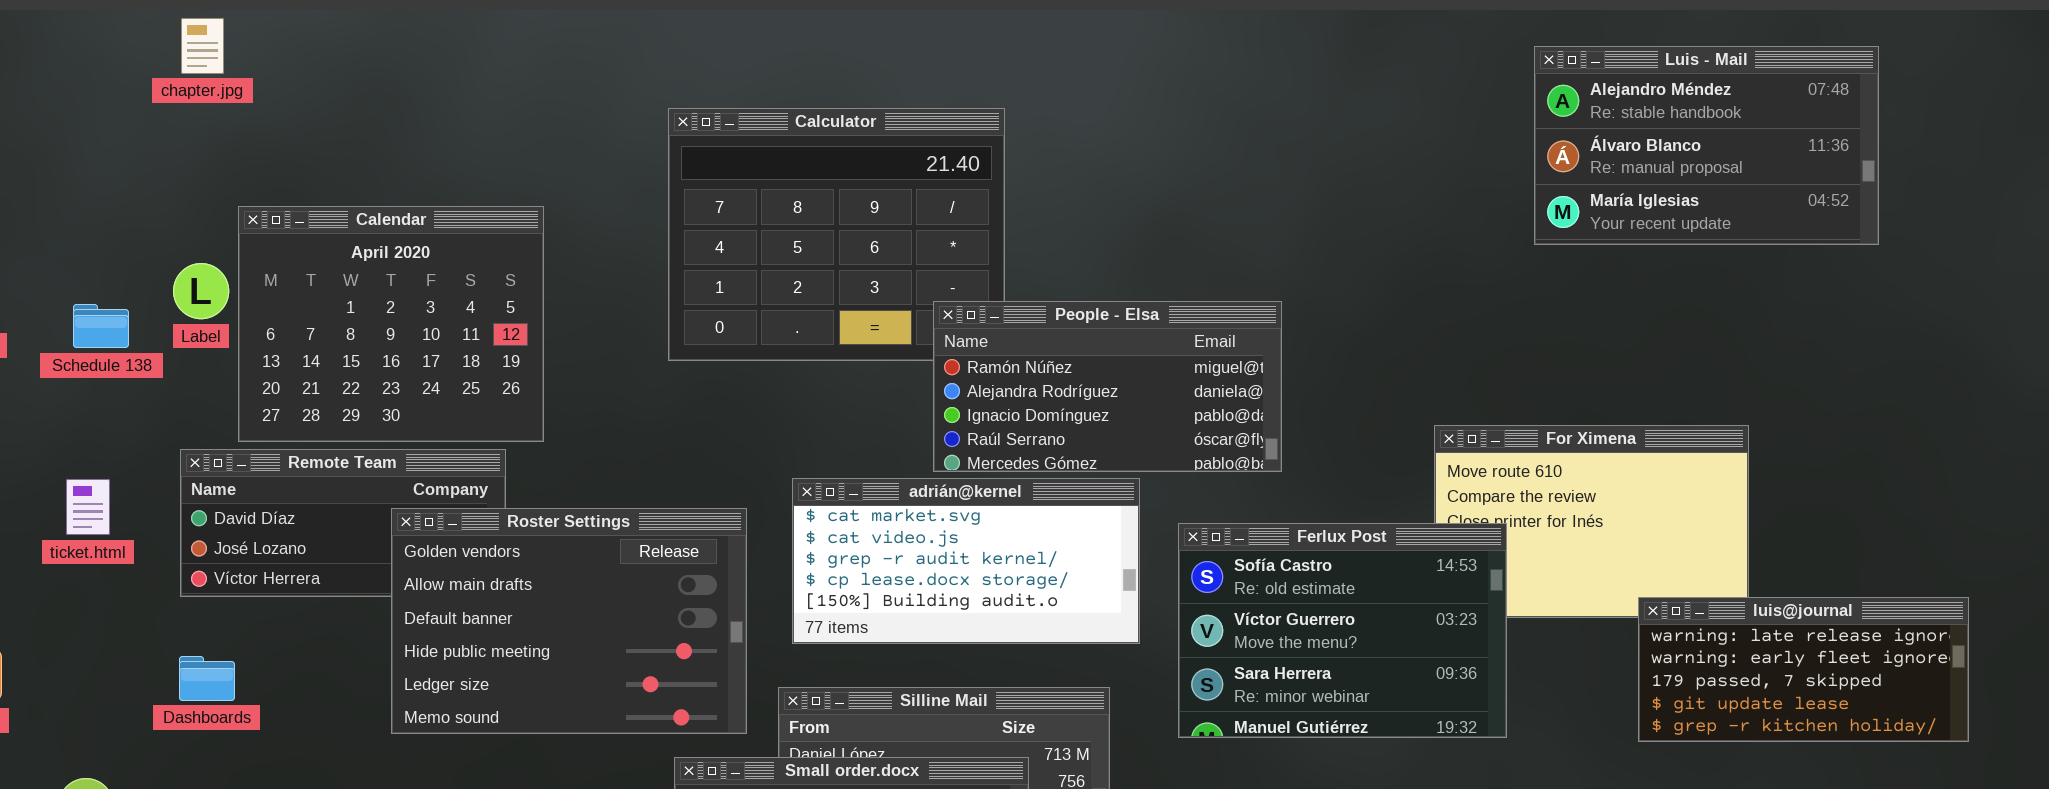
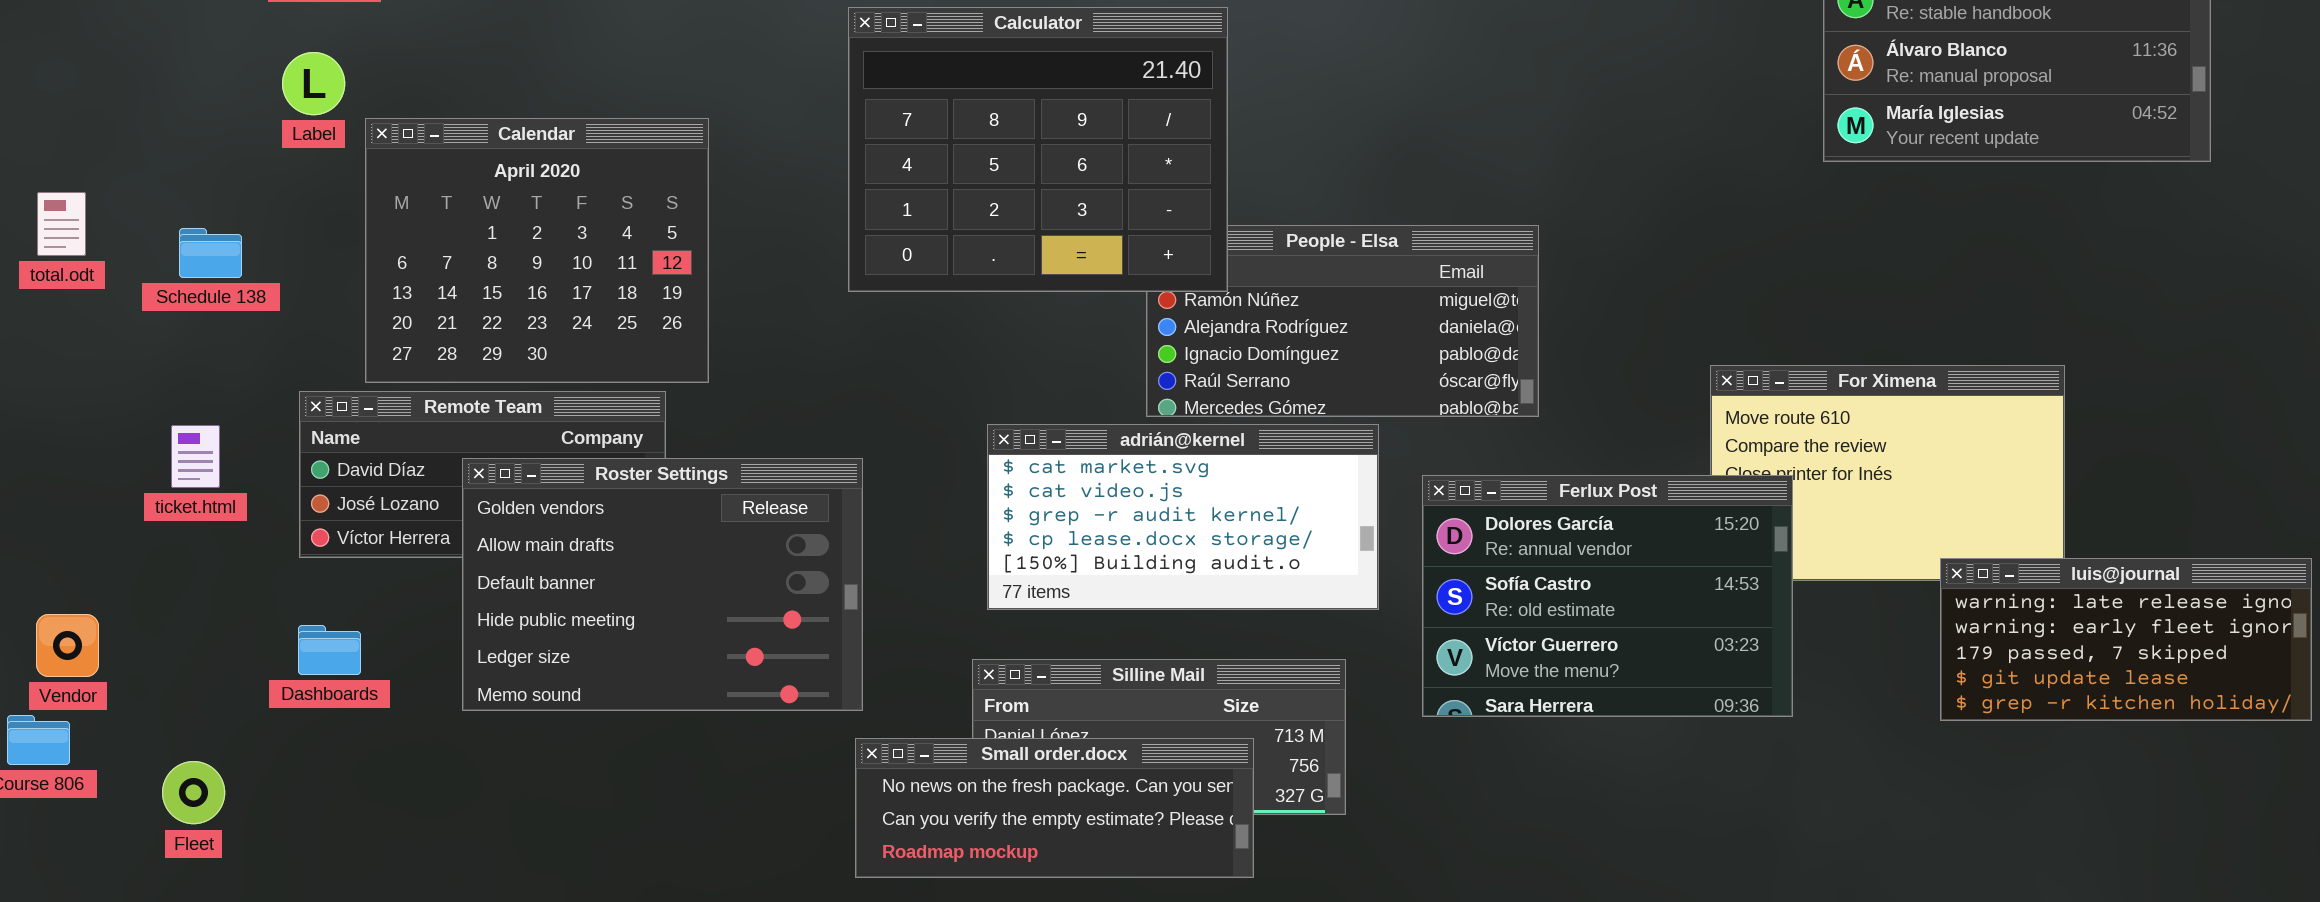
Calculator: [668,108,1005,361] -> [848,7,1228,292], raised
Label: [173,263,229,319] -> [282,52,345,115], moved
Roster Settings: [391,508,747,734] -> [462,458,863,711], moved
Ferlux Post: [1178,523,1507,738] -> [1422,475,1793,717], scrolled up 1 row

